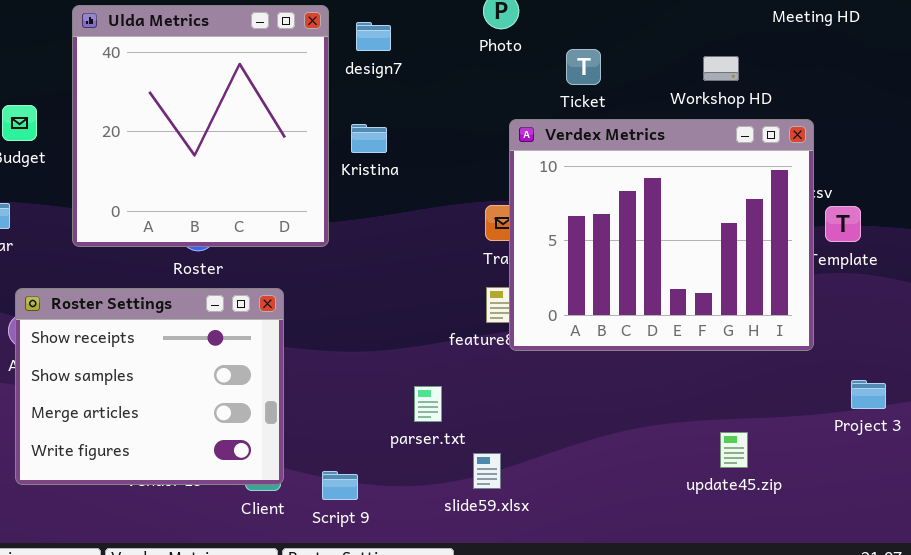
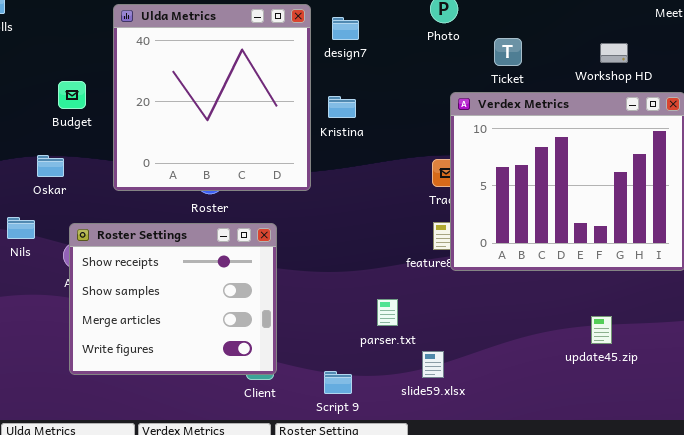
update45.zip: [720,432,748,468] -> [591,316,612,344], moved
Script 9: [322,471,358,500] -> [324,371,352,394], moved

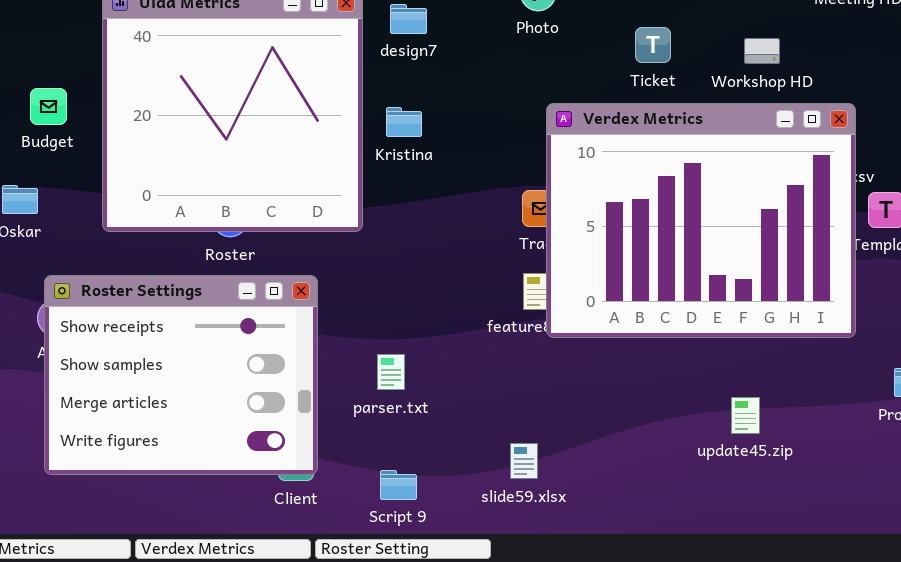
Ticket: [494,38,522,66] -> [635,27,671,63], moved
parser.txt: [377,299,398,326] -> [377,354,405,390], moved

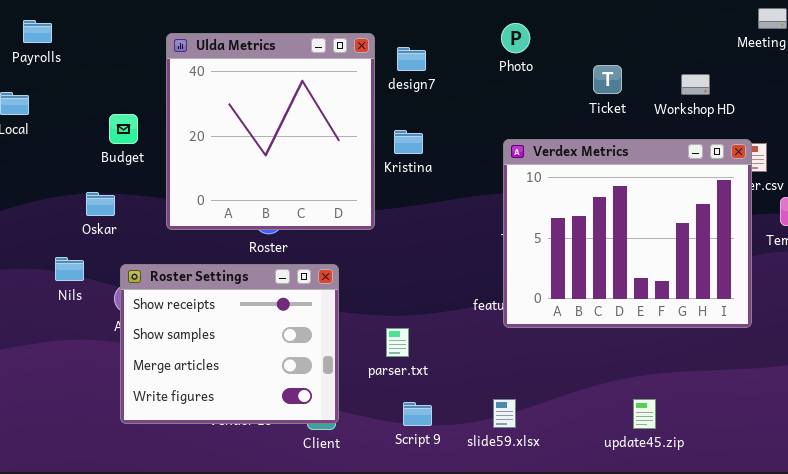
Verdex Metrics: [546,103,856,338] -> [503,139,752,328], moved
update45.zip: [731,397,760,434] -> [633,399,656,429], moved
Script 9: [380,470,417,500] -> [403,402,432,426], moved

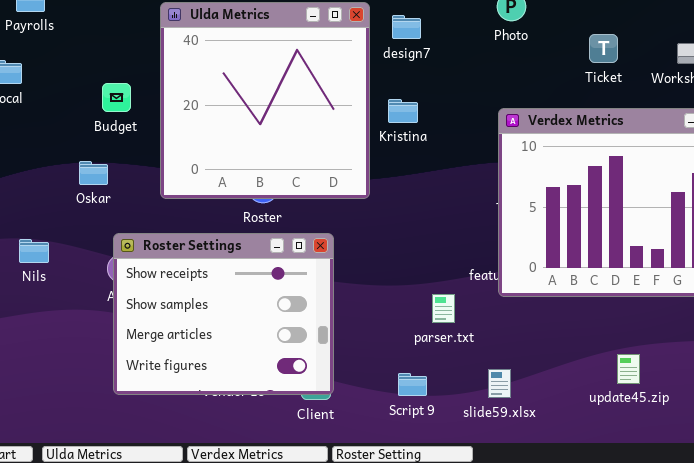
Nils: [55,257,84,281] -> [19,239,49,263], moved
parser.txt: [386,328,409,357] -> [432,294,455,323], moved
update45.zip: [633,399,656,429] -> [617,354,640,384], moved

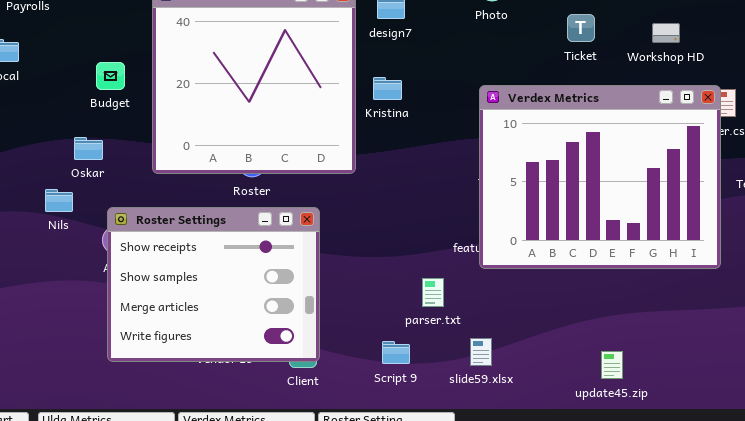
Nils: [19,239,49,263] -> [45,189,73,212], moved
parser.txt: [432,294,455,323] -> [422,278,444,307], moved
update45.zip: [617,354,640,384] -> [601,351,623,379], moved

